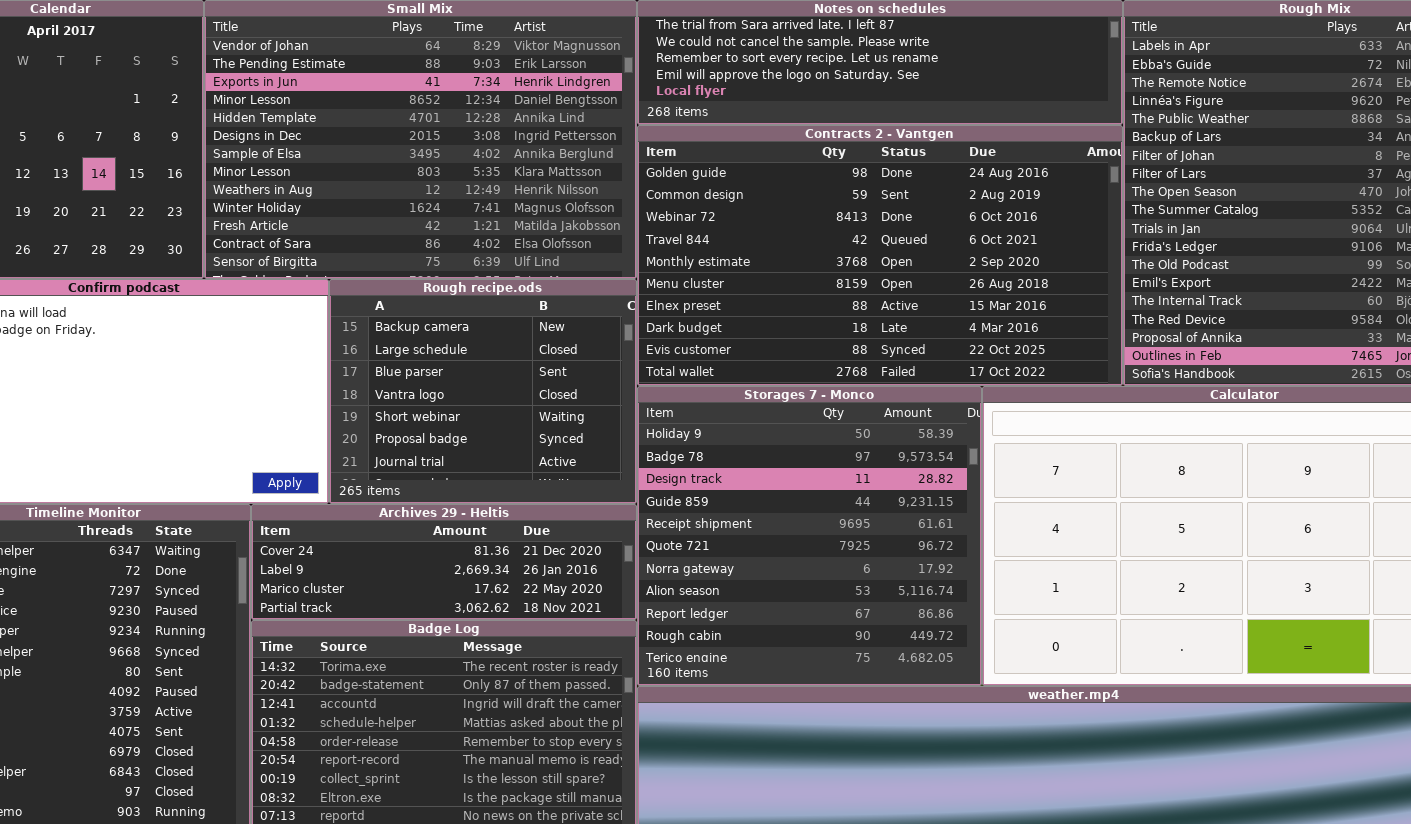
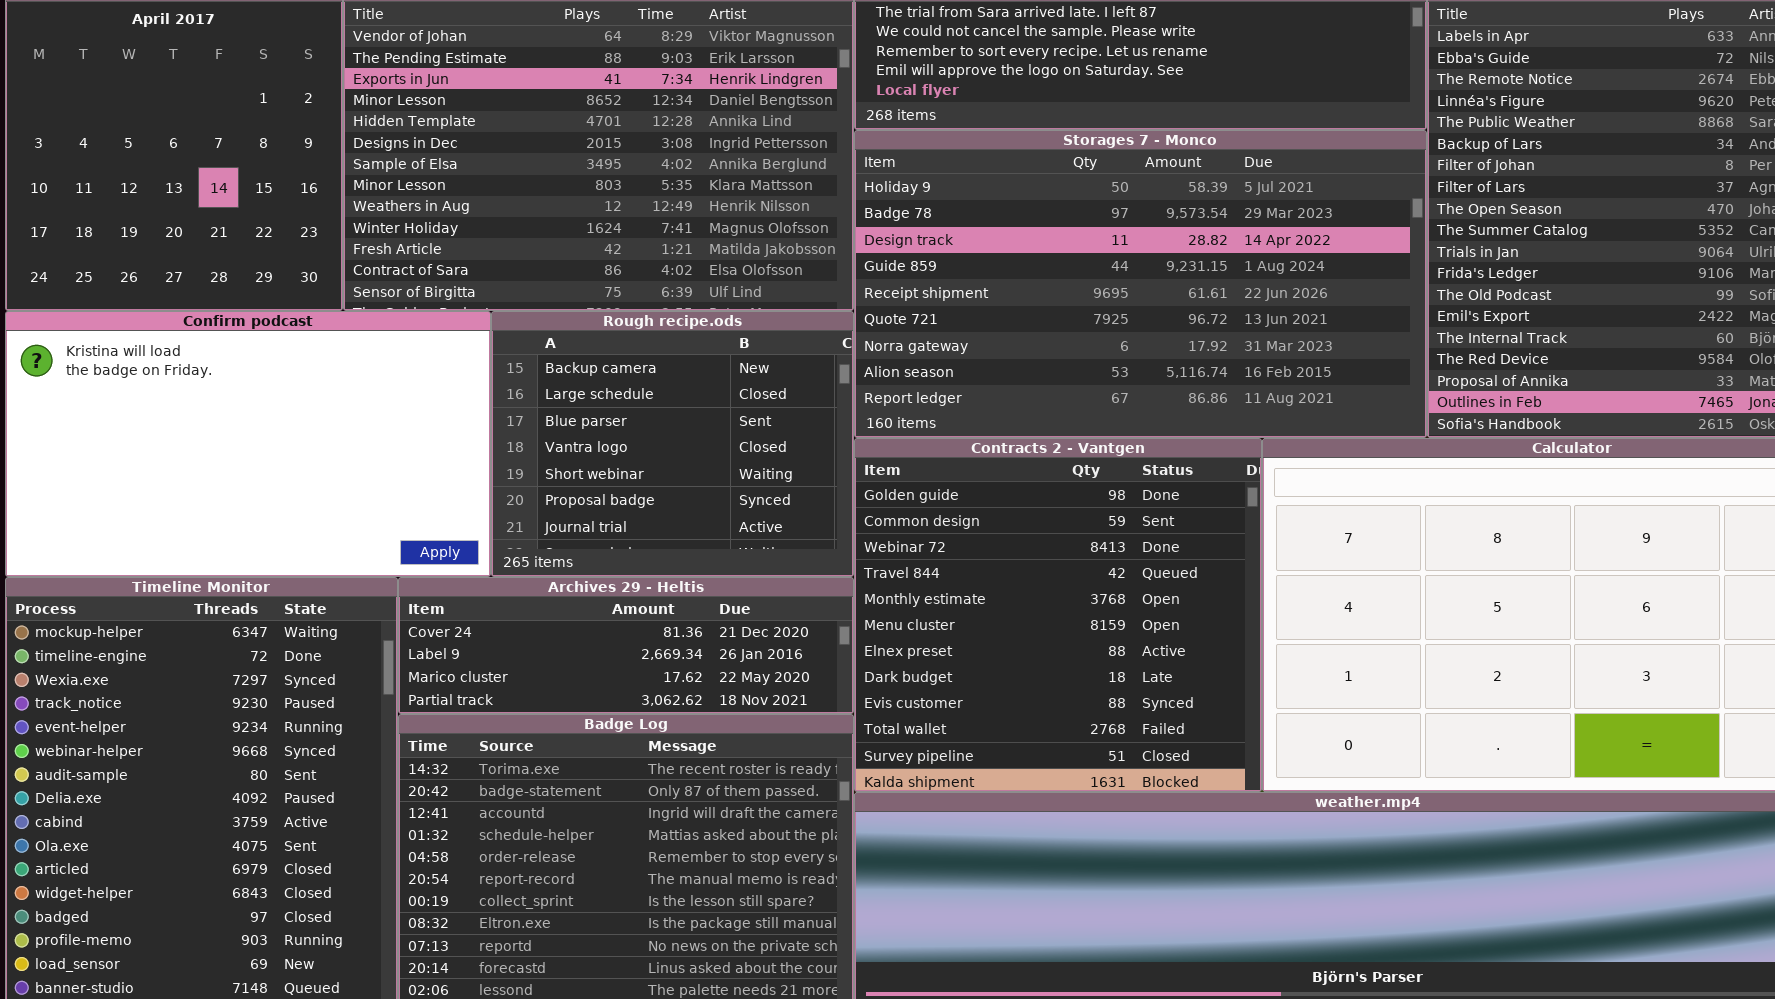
Contracts 2 - Vantgen: [637,125,1123,386] -> [854,438,1262,792], moved, resized
Storages 7 - Monco: [637,386,982,686] -> [854,130,1427,438], moved, resized

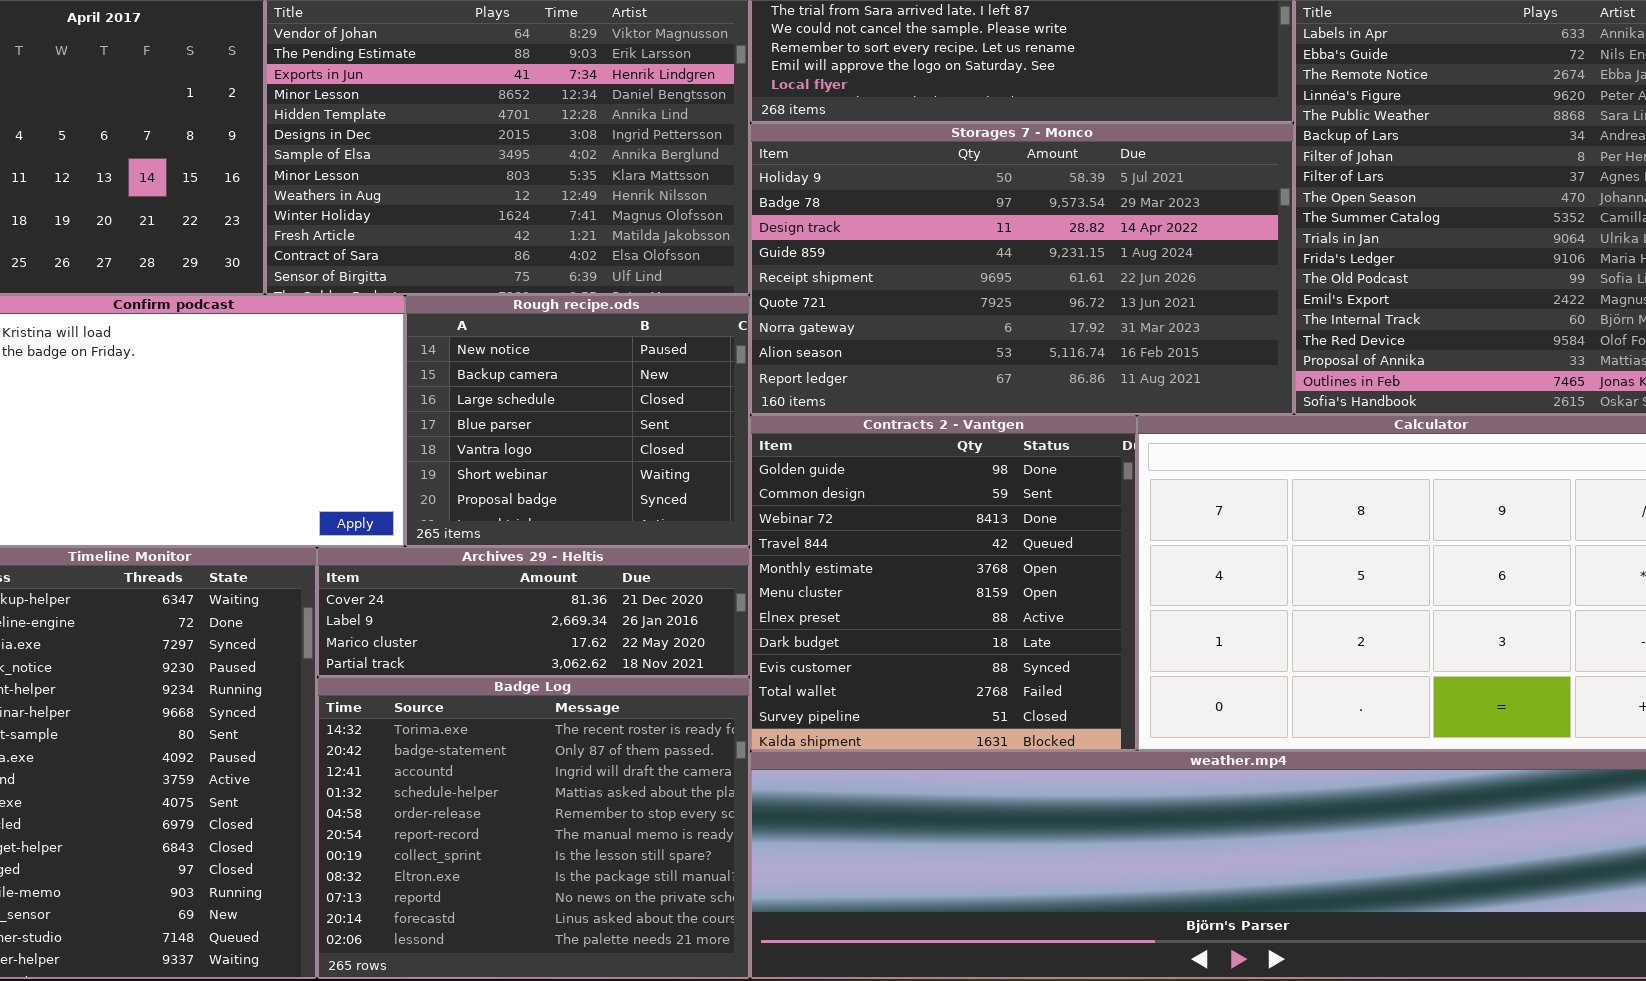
Rough recipe.ods: [491,311,854,577] -> [405,295,750,547], scrolled up 1 row

